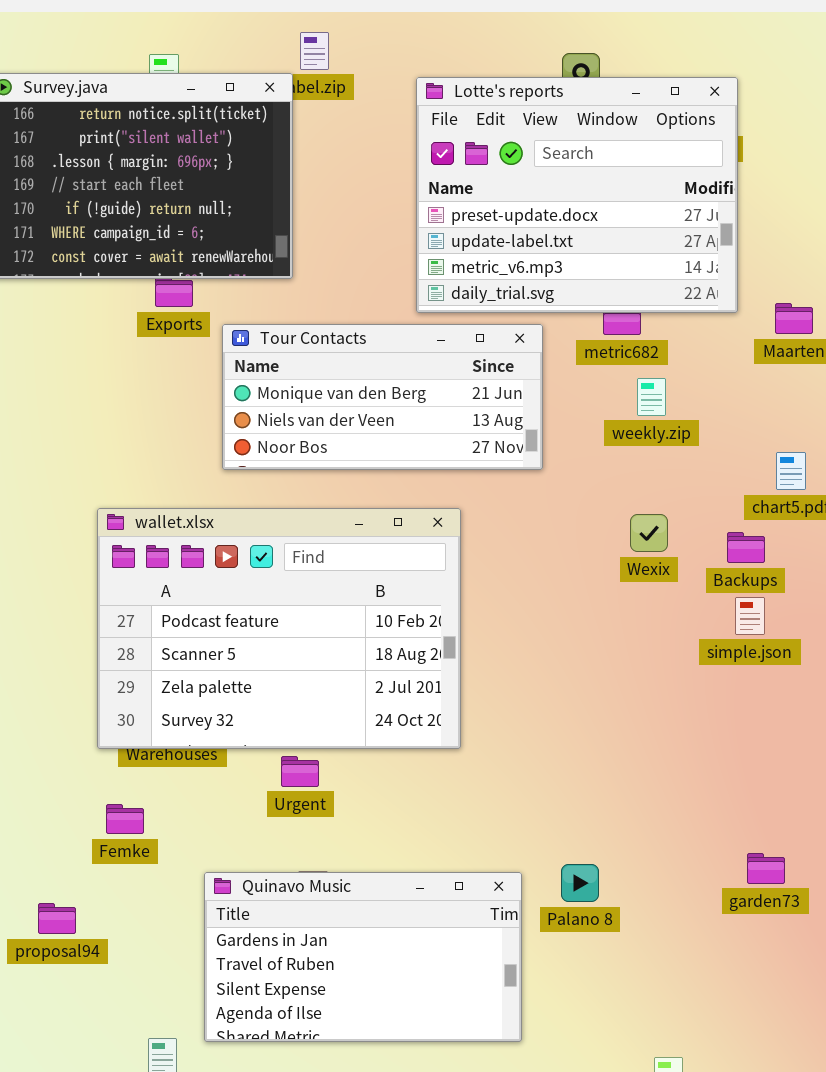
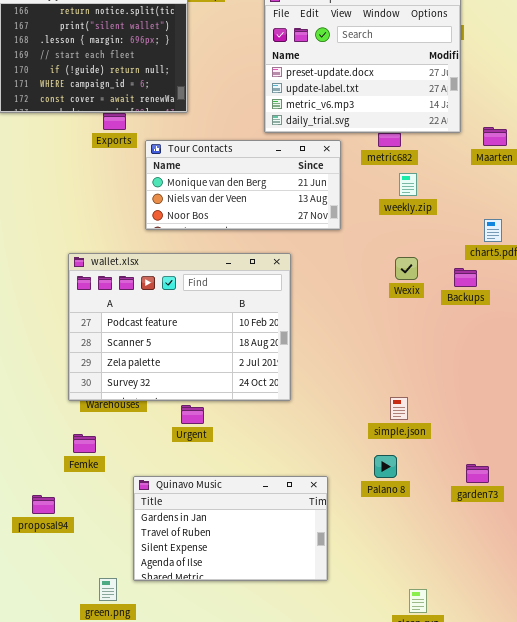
simple.json: [735,597,765,635] -> [390,397,408,420], moved
Palano 8: [561,864,599,902] -> [374,455,397,478], moved

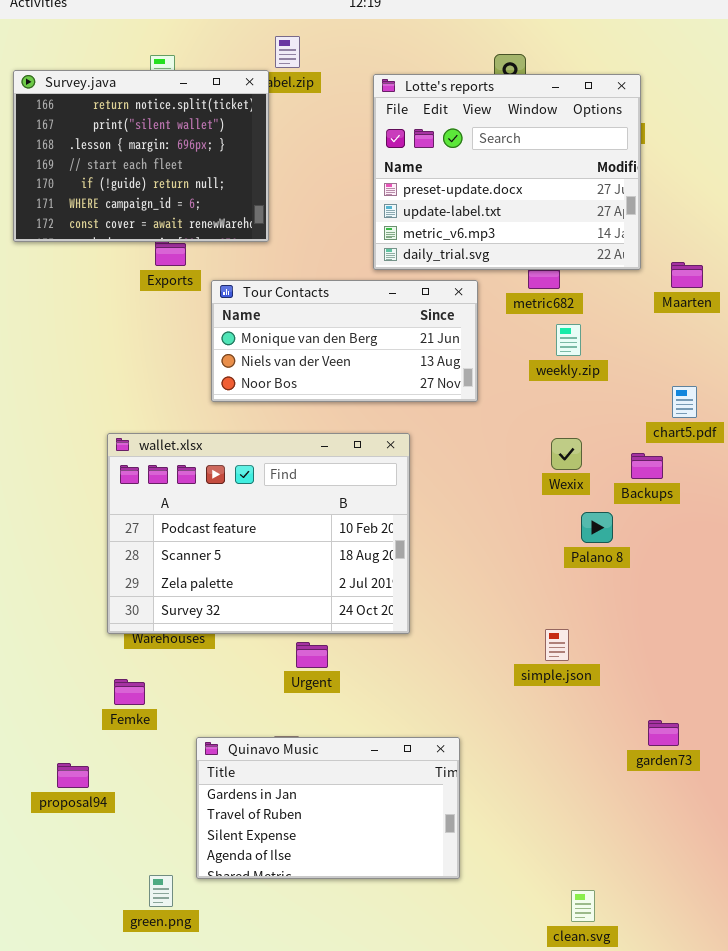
Urgent: [181,405,204,424] -> [296,642,328,668], moved
Palano 8: [374,455,397,478] -> [581,512,613,543], moved

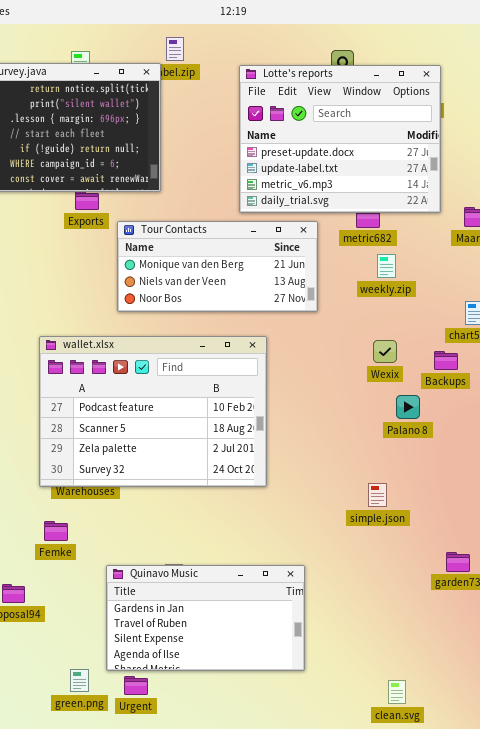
Urgent: [296,642,328,668] -> [124,676,148,695], moved

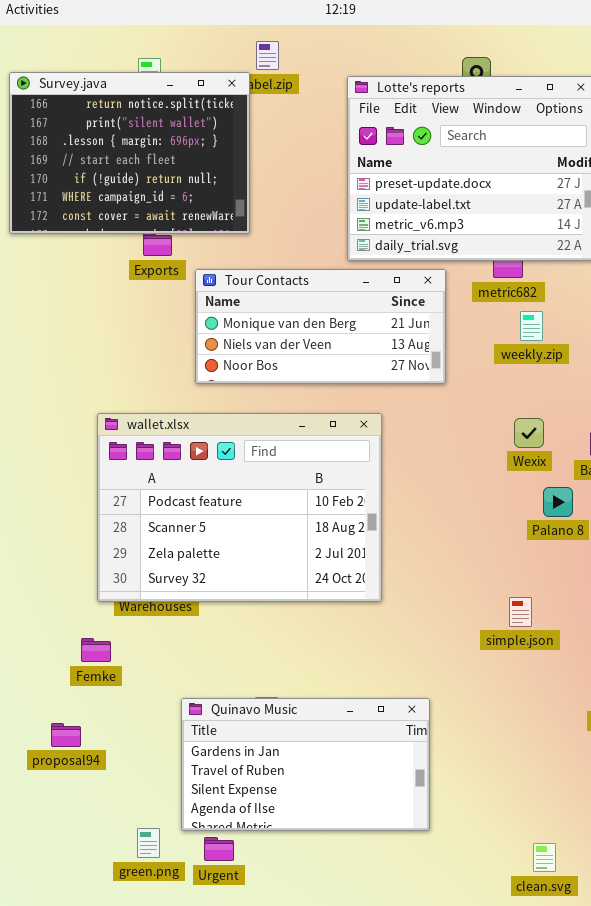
Femke: [44,521,68,541] -> [81,638,111,662], moved

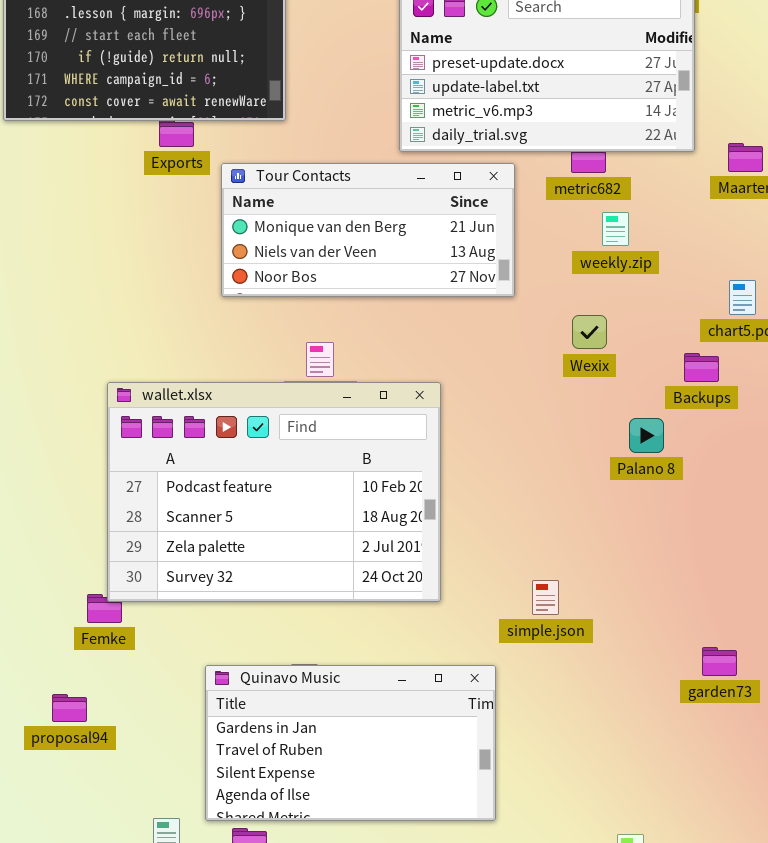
wallet.xlsx: [97,413,382,602] -> [107,382,441,602], moved
Wexix: [514,418,544,448] -> [572,315,607,349], moved
simple.json: [509,597,532,627] -> [532,580,559,615], moved

